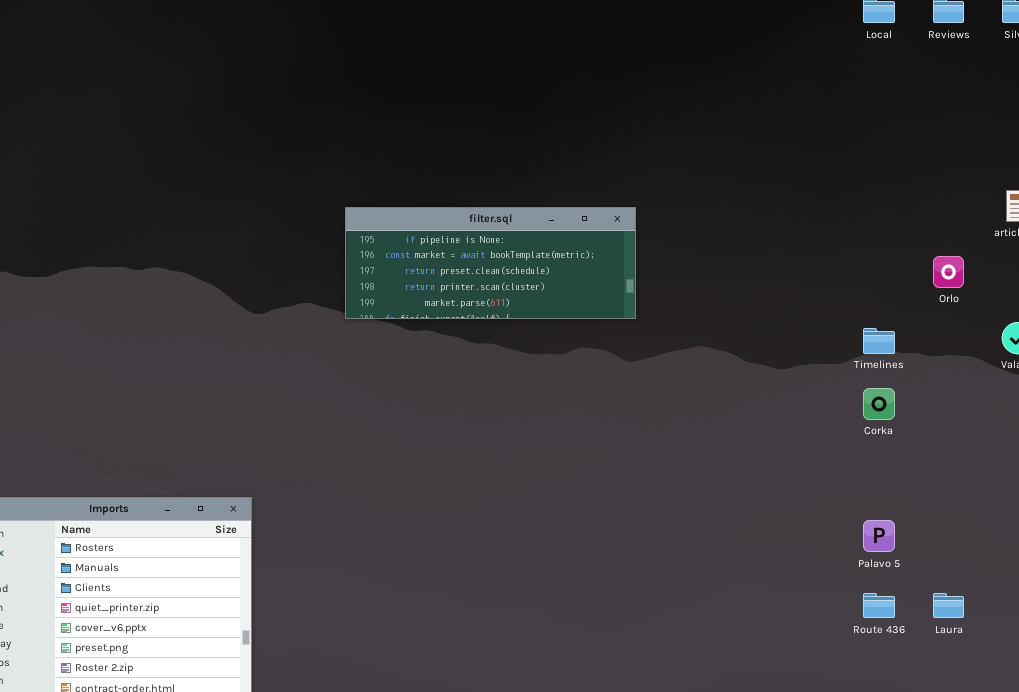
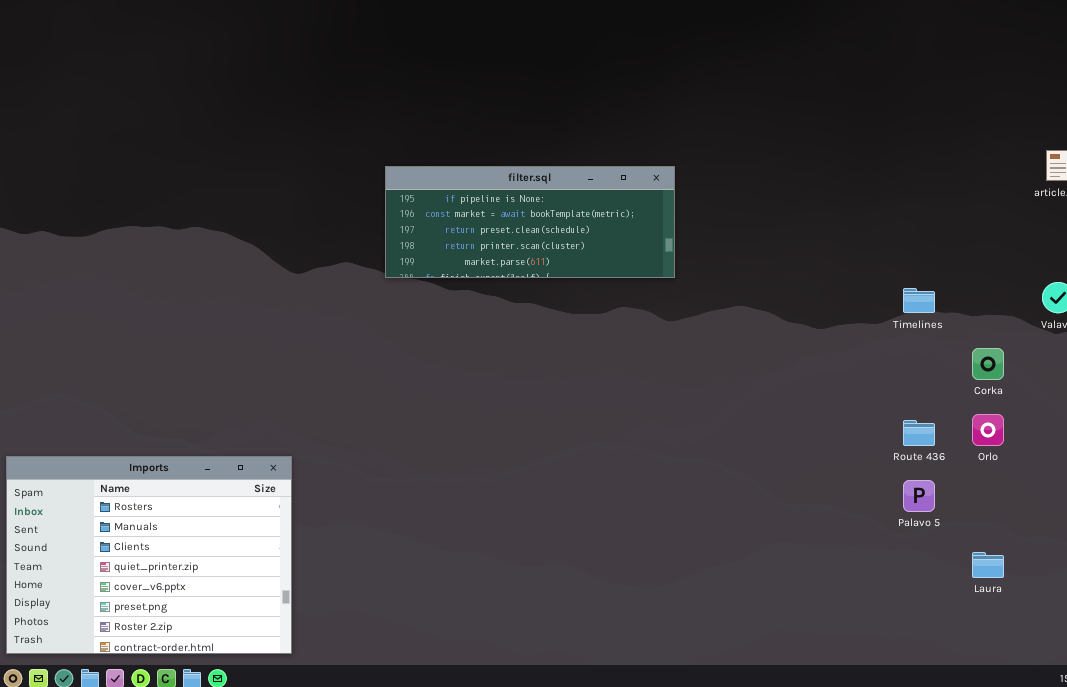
Orlo: [933,256,964,288] -> [972,414,1004,446], moved
Corka: [863,388,895,420] -> [972,348,1004,380], moved
Route 436: [863,593,895,618] -> [903,420,935,446], moved

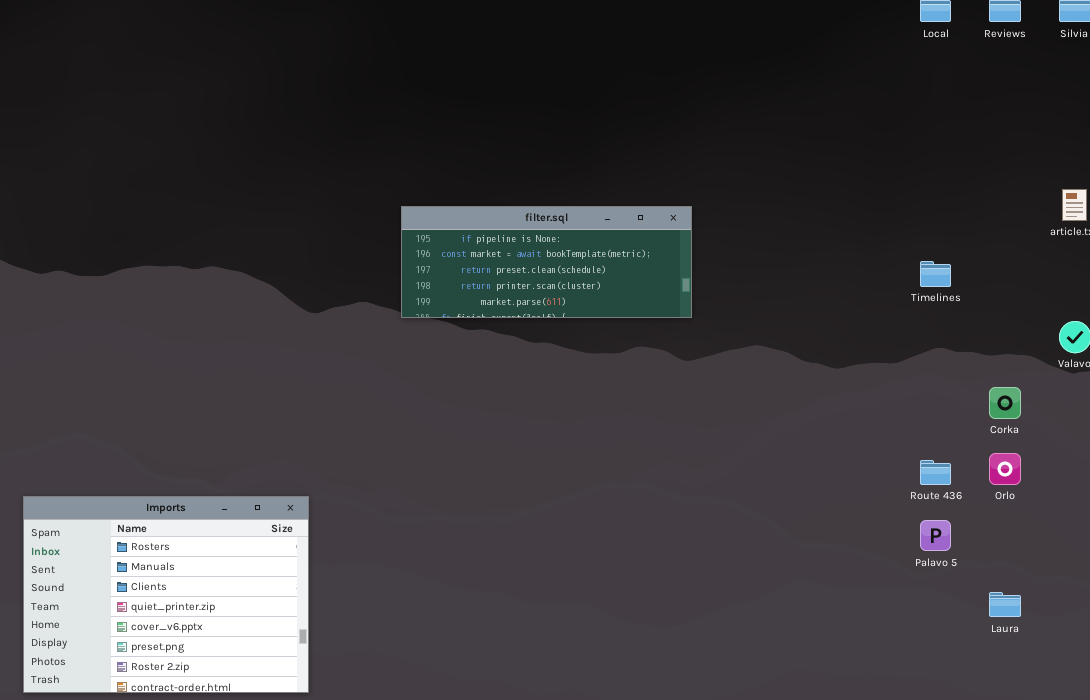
Timelines: [903,288,935,313] -> [920,261,951,287], moved

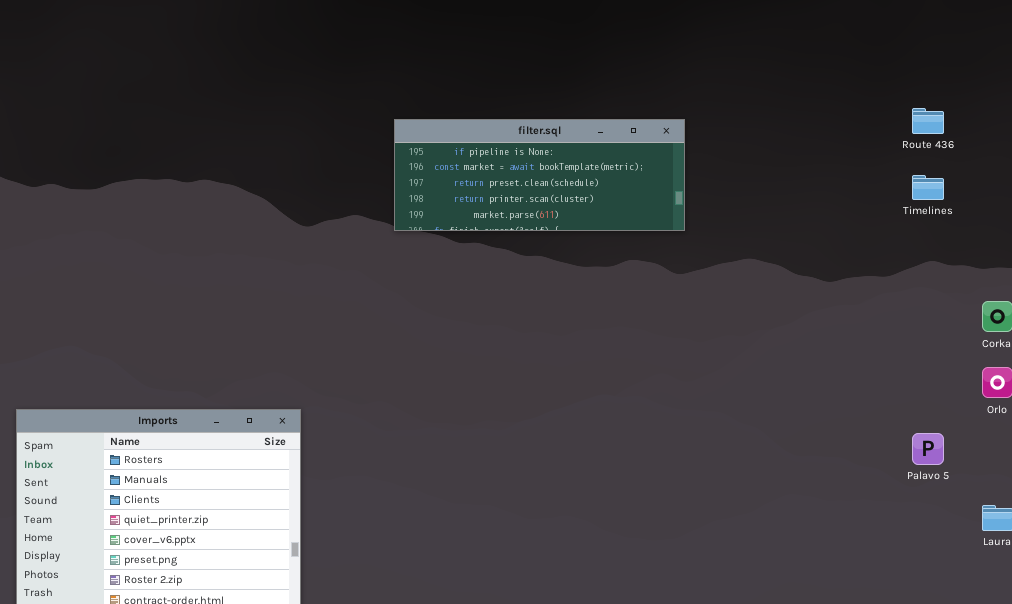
Route 436: [920,460,951,485] -> [912,108,944,134], moved

